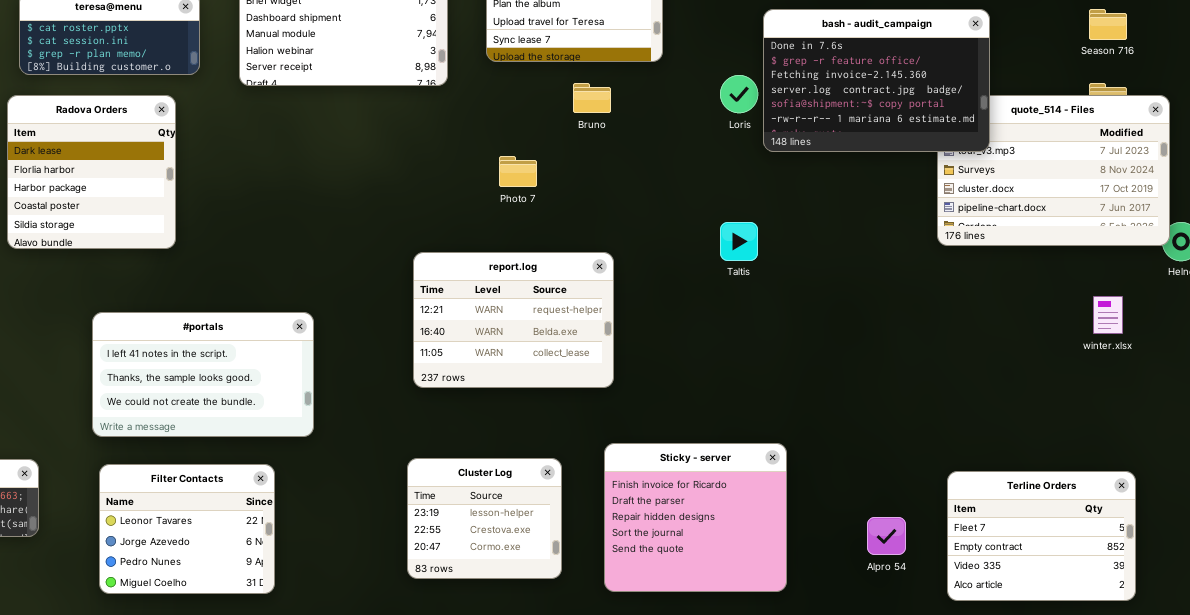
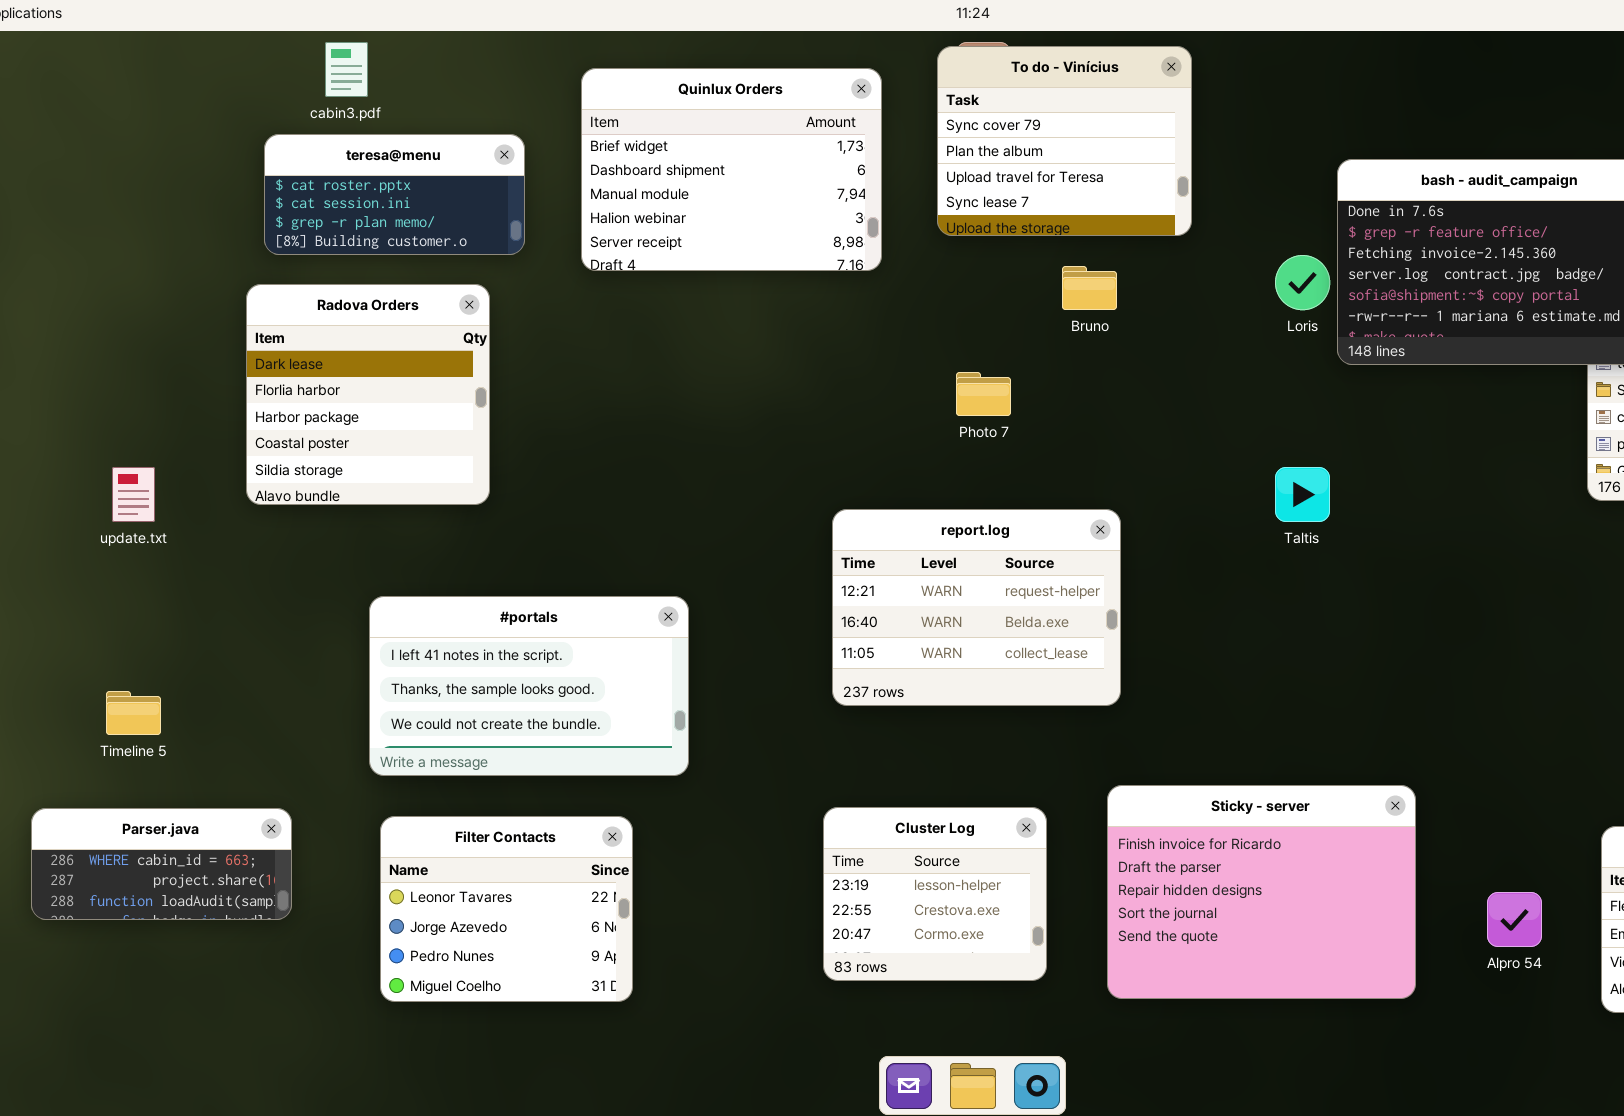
Sticky - server: [604,443,787,592] -> [1107,785,1416,999], resized

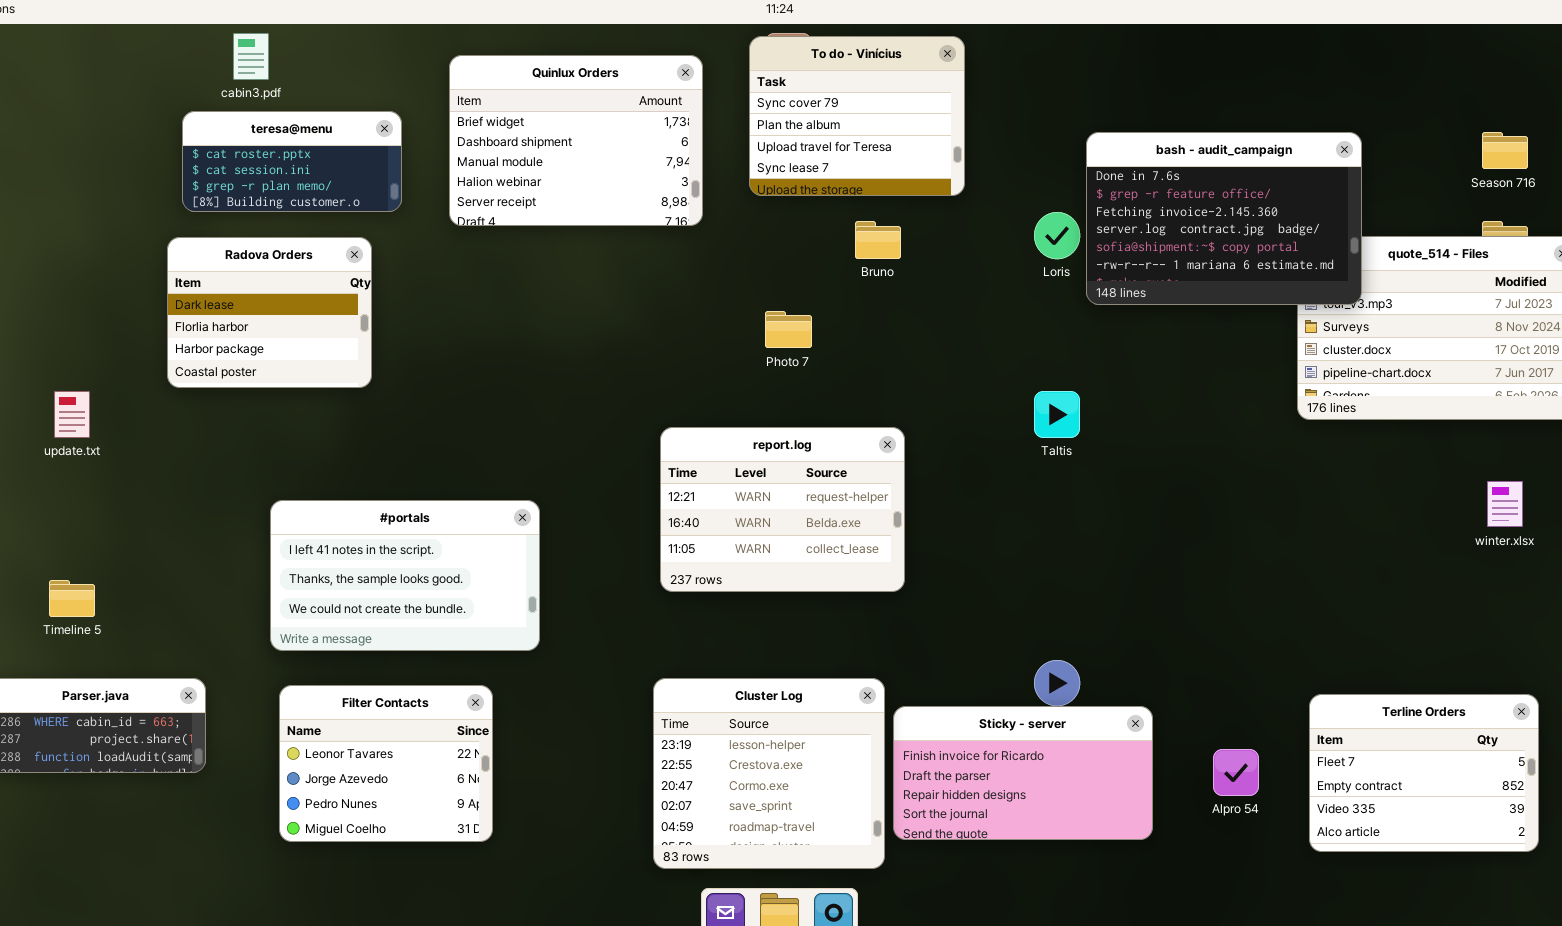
Radova Orders: [246,284,490,505] -> [167,237,372,388], resized
Sticky - server: [1107,785,1416,999] -> [893,706,1153,840], resized
Cluster Log: [823,807,1047,981] -> [653,678,885,869], resized

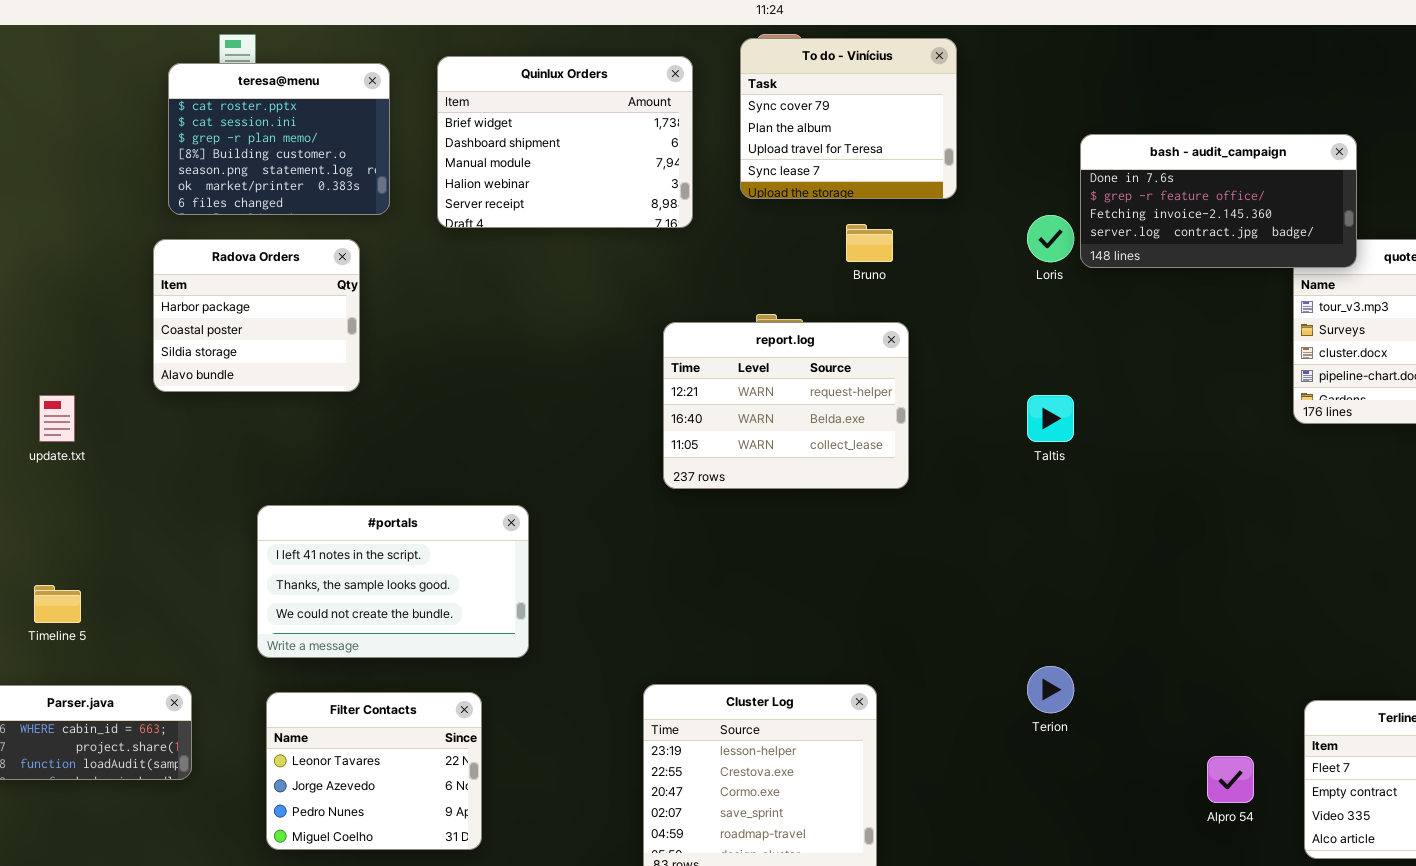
teresa@menu: [182,111,402,212] -> [168,63,390,215], resized
bash - audit_campaign: [1086,132,1362,305] -> [1080,134,1357,268], resized
Radova Orders: [167,237,372,388] -> [153,239,360,392], scrolled down 2 rows
report.log: [660,427,905,592] -> [663,322,909,489], moved
Sticky - server: [893,706,1153,840] -> none, closed

